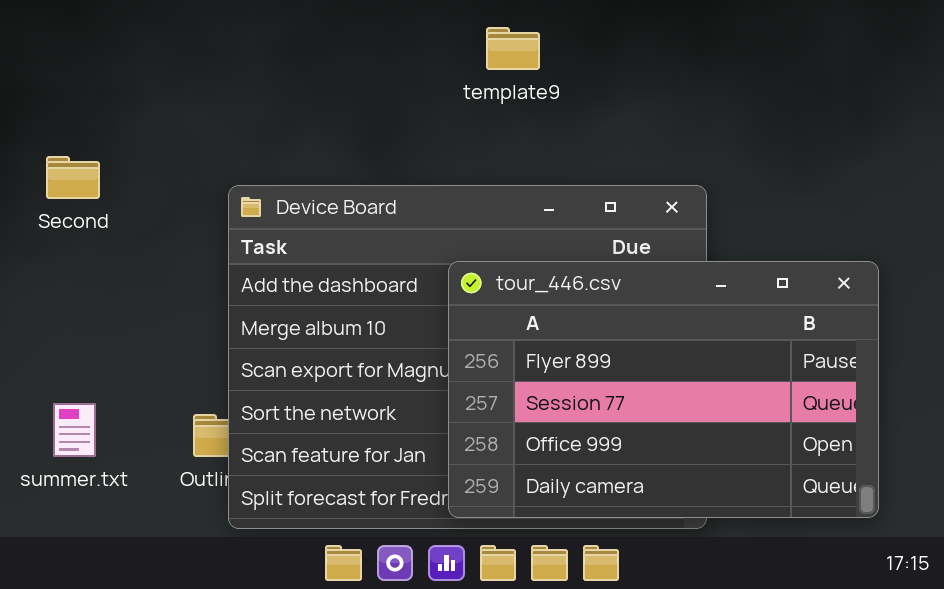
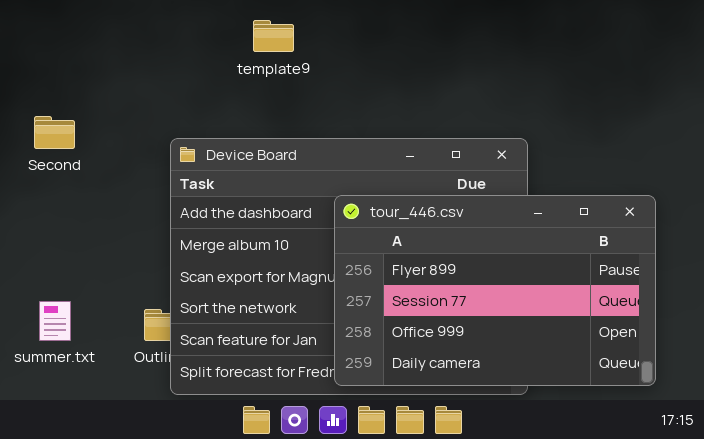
template9: [486,27,540,70] -> [253,20,294,52], moved

